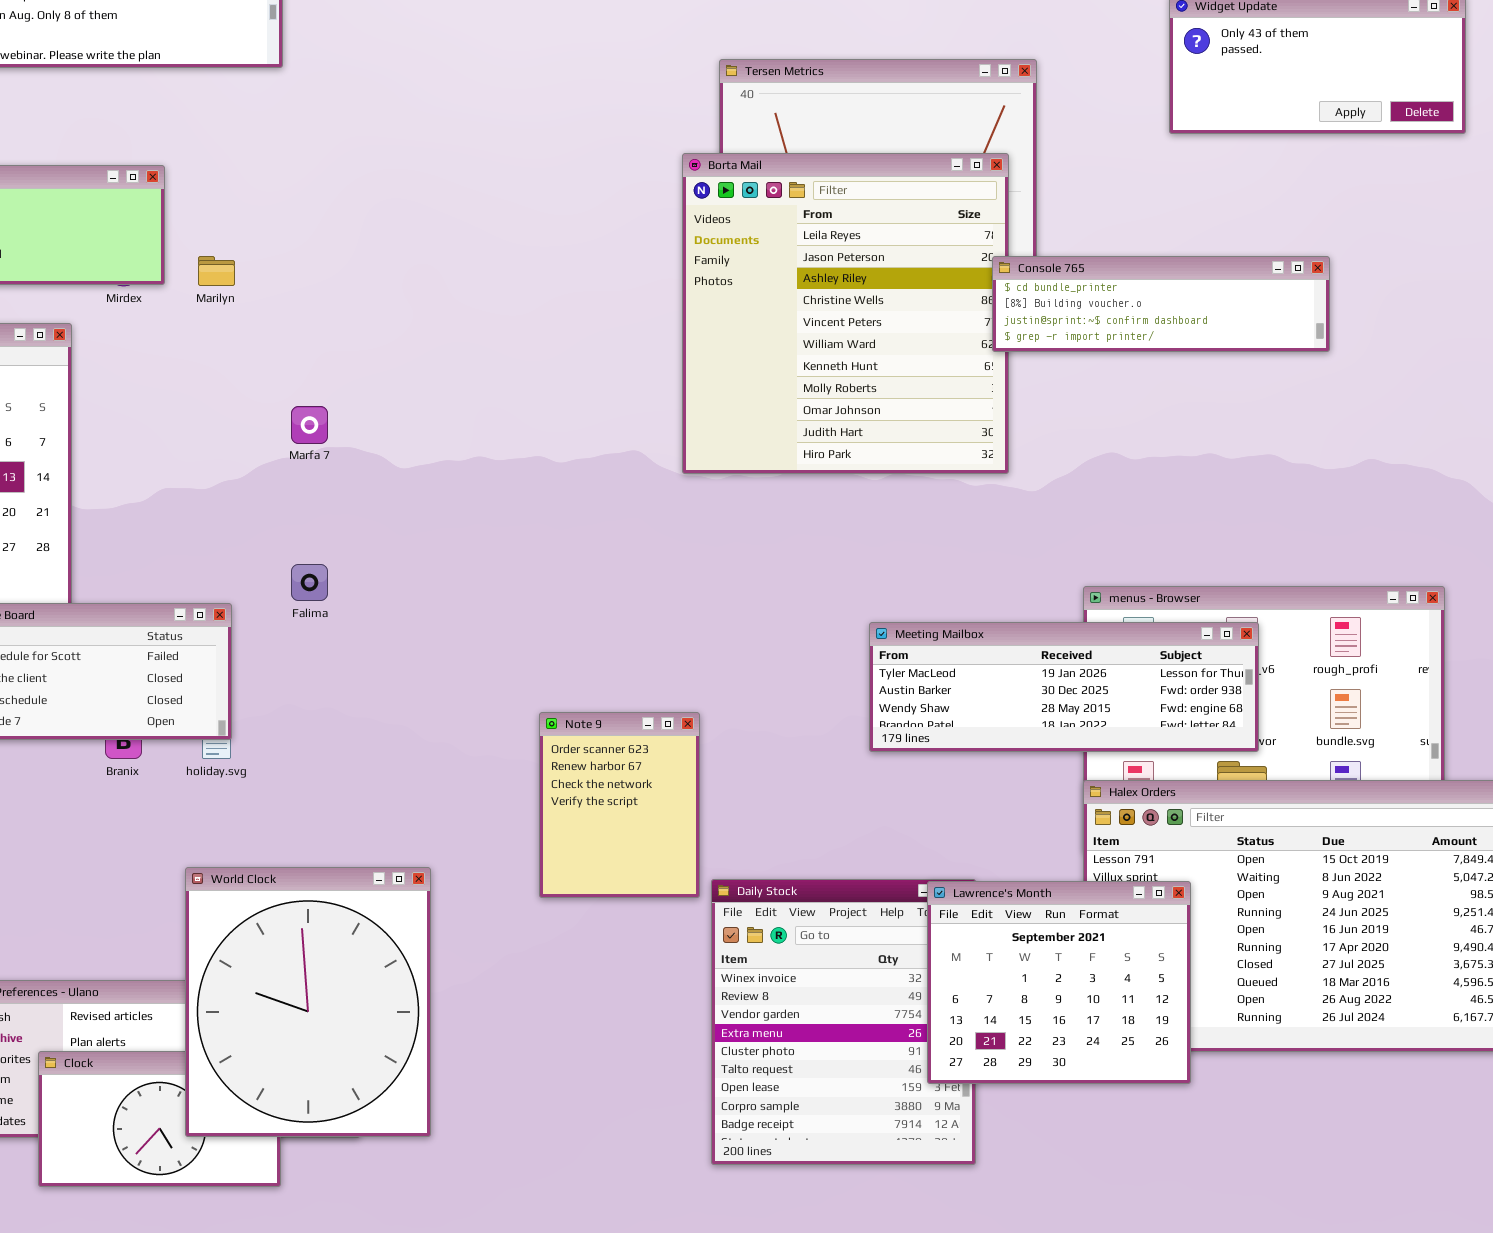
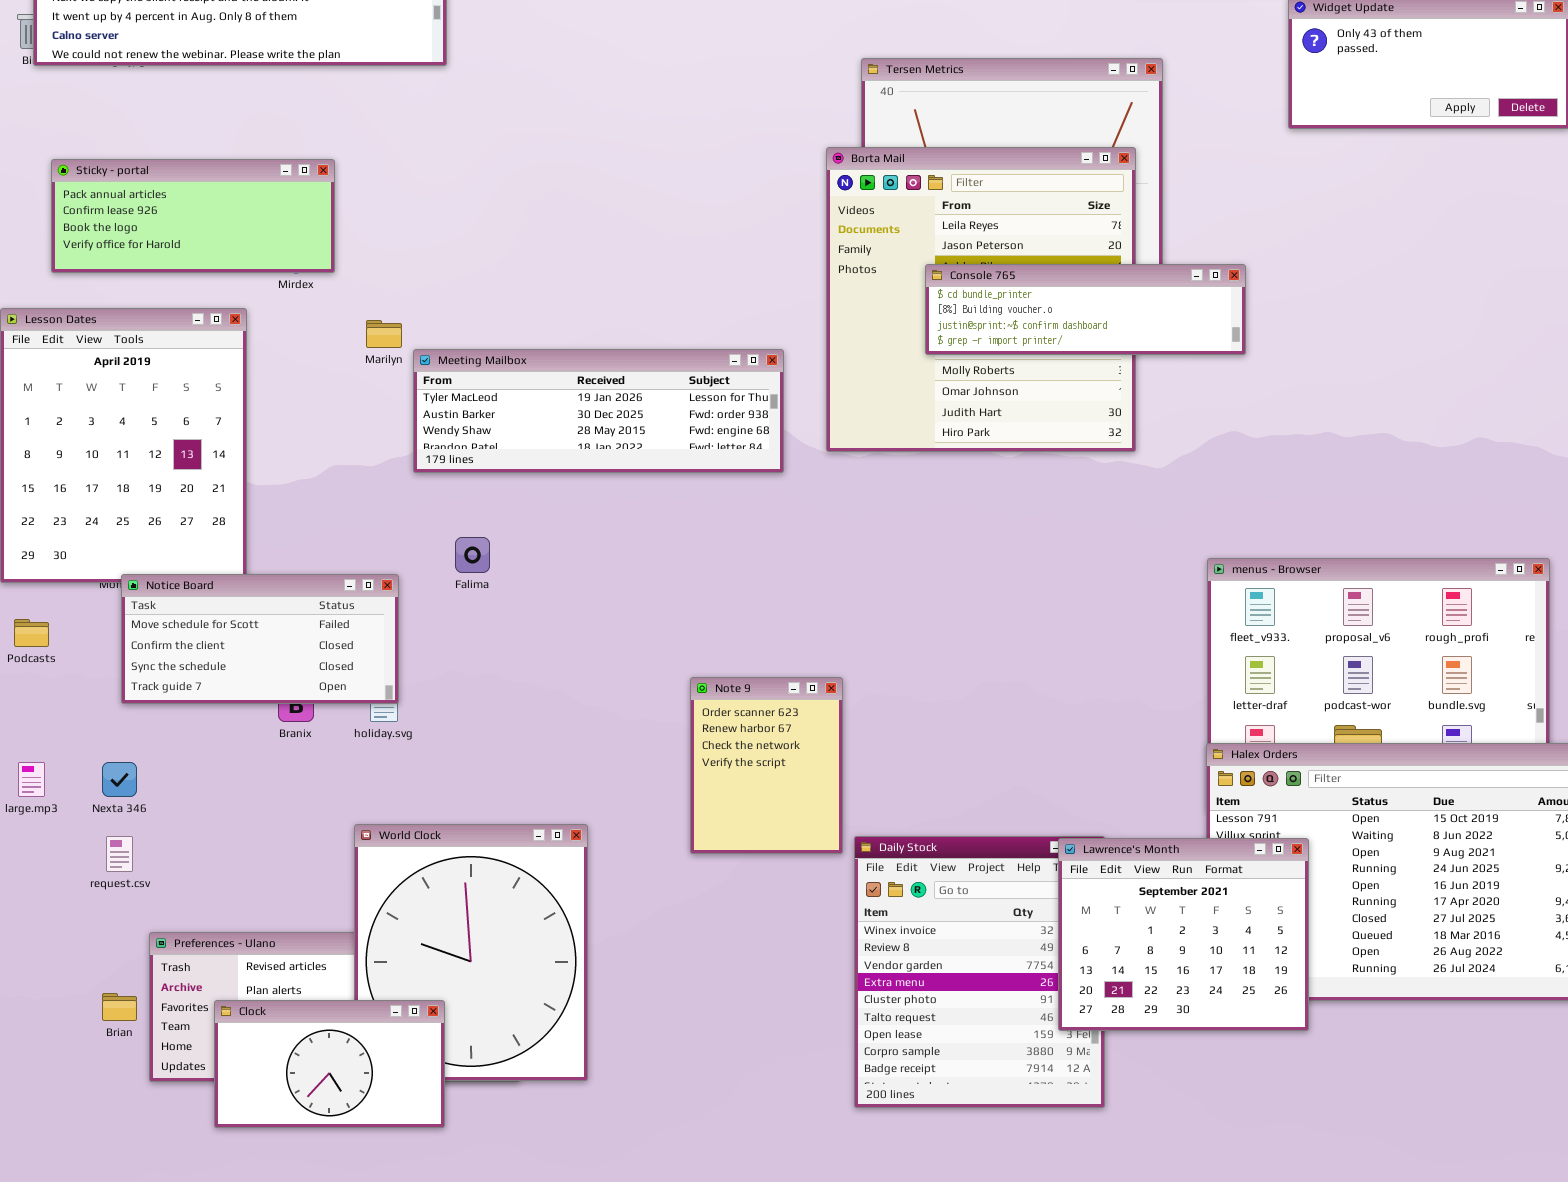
Marilyn: [198,256,235,286] -> [366,320,402,348], moved
Console 765: [992,256,1330,352] -> [925,264,1246,355], moved
Meeting Mailbox: [869,622,1259,752] -> [413,349,784,473], moved
Clock: [38,1051,281,1187] -> [214,1000,445,1128], raised

